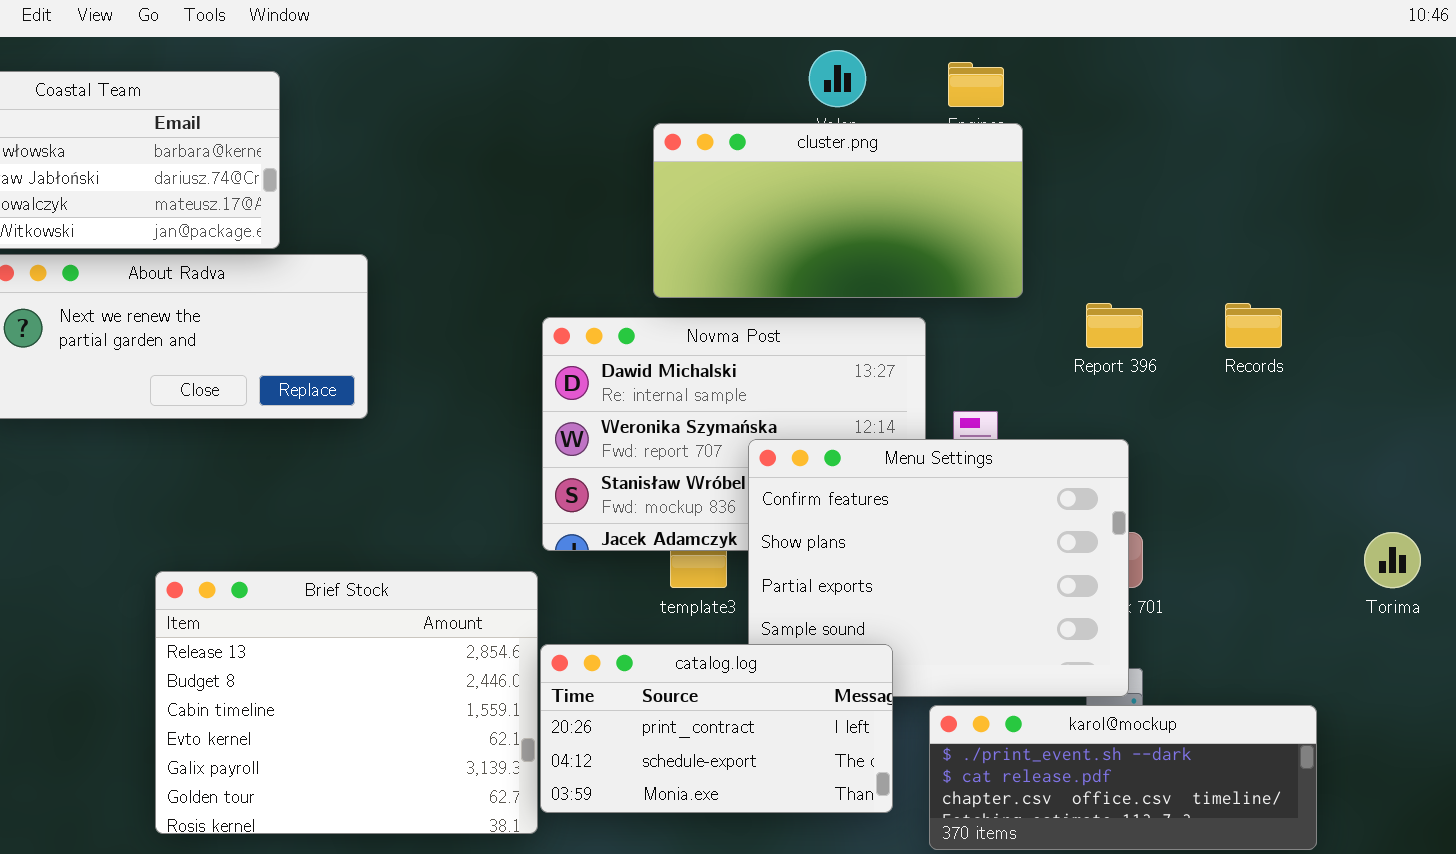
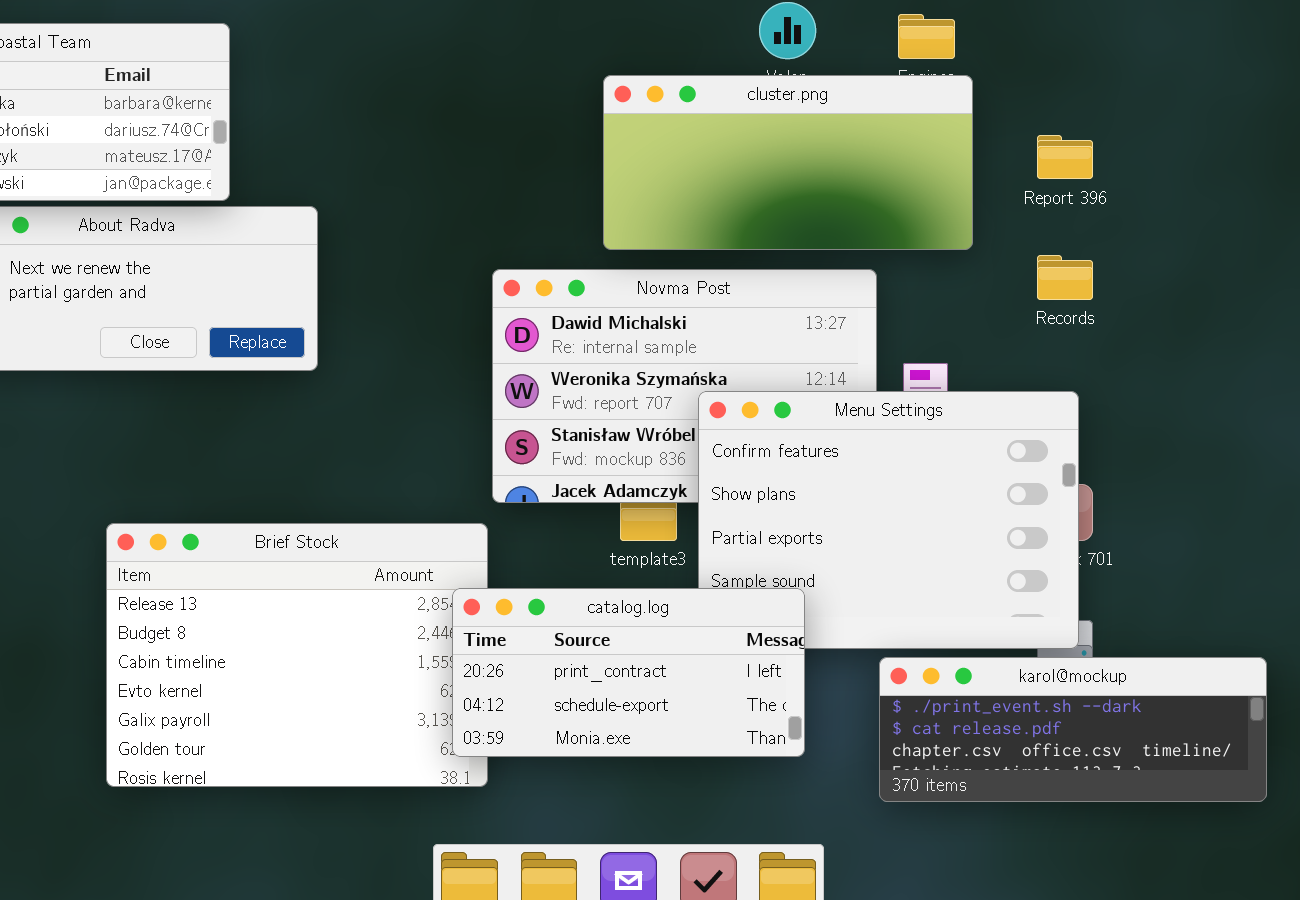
Report 396: [1086,303,1143,348] -> [1037,135,1093,179], moved
Records: [1225,303,1282,348] -> [1037,255,1093,300], moved
catalog.log: [540,644,893,813] -> [452,588,805,757], moved

